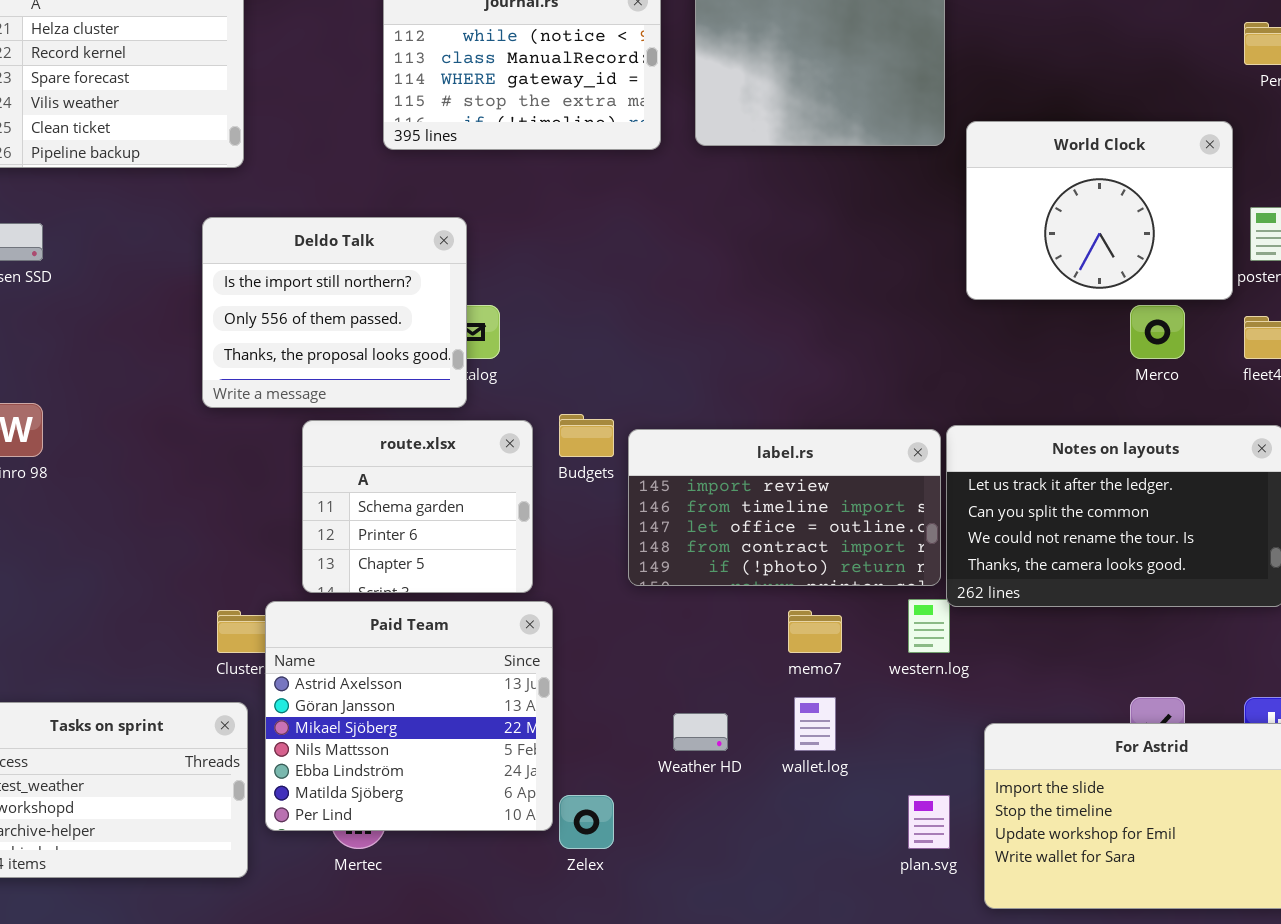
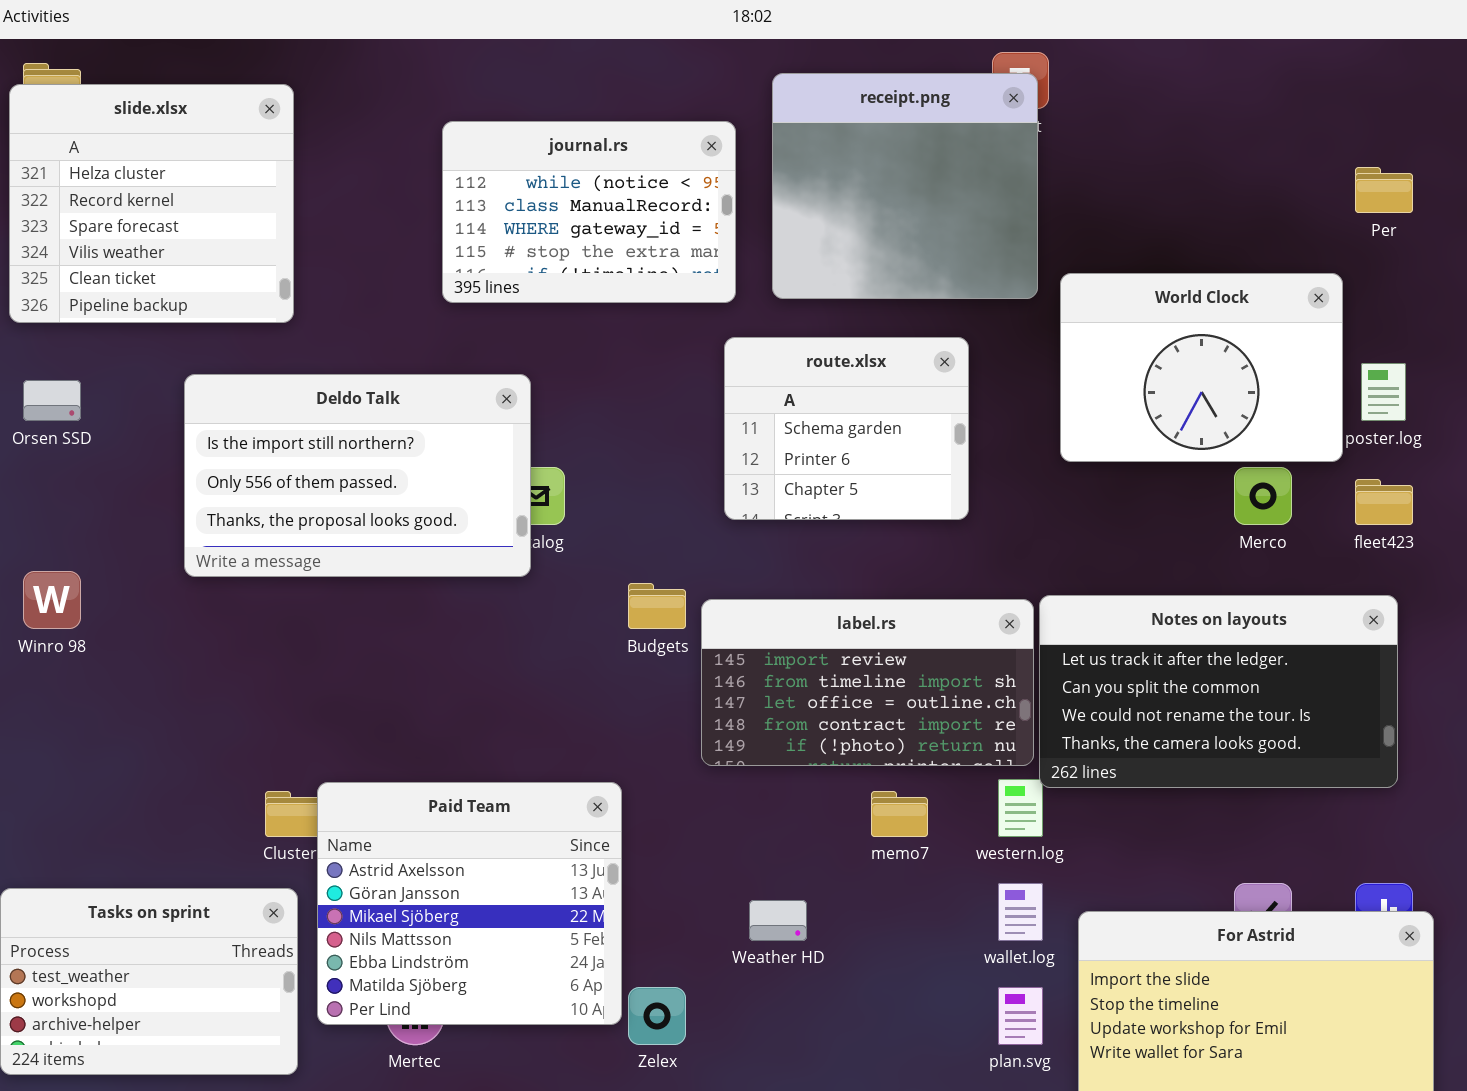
Deldo Talk: [202,217,467,408] -> [184,374,531,577], resized
route.xlsx: [302,420,533,593] -> [724,337,969,520], moved
wallet.log: [794,697,836,751] -> [998,883,1043,941], moved

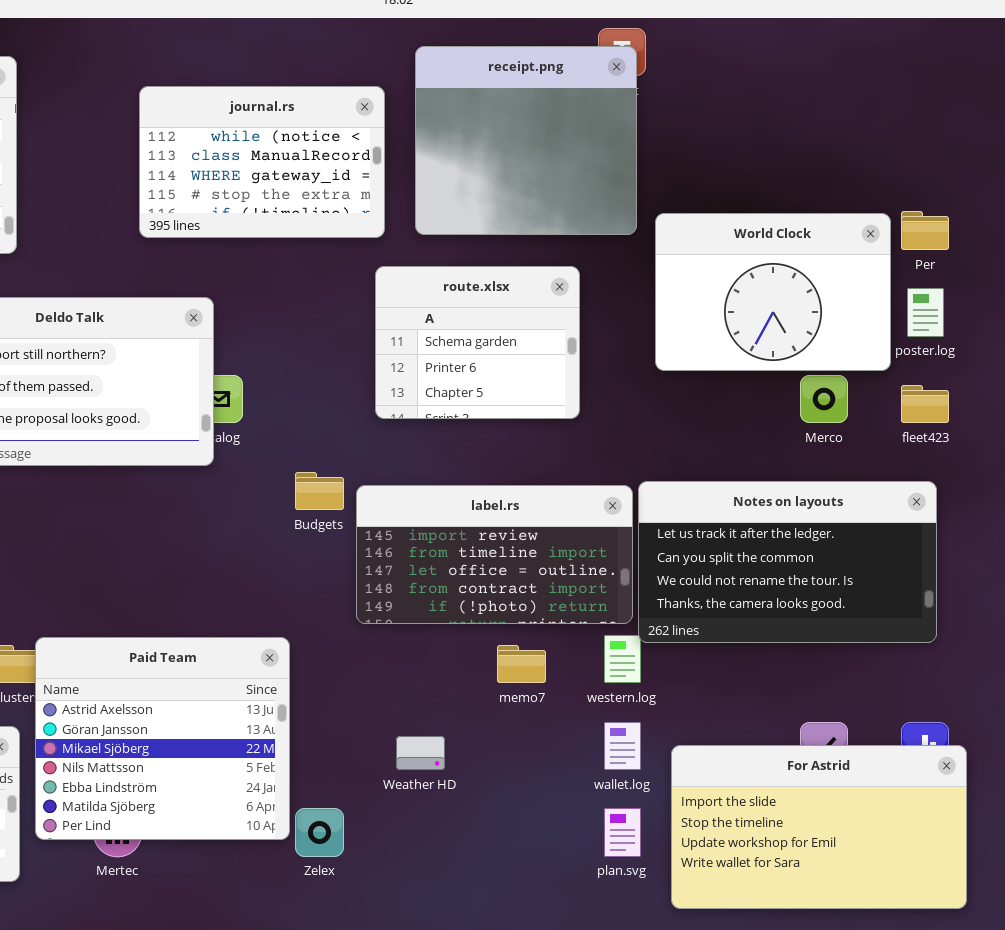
Per: [1355,167,1413,213] -> [901,211,949,250], moved

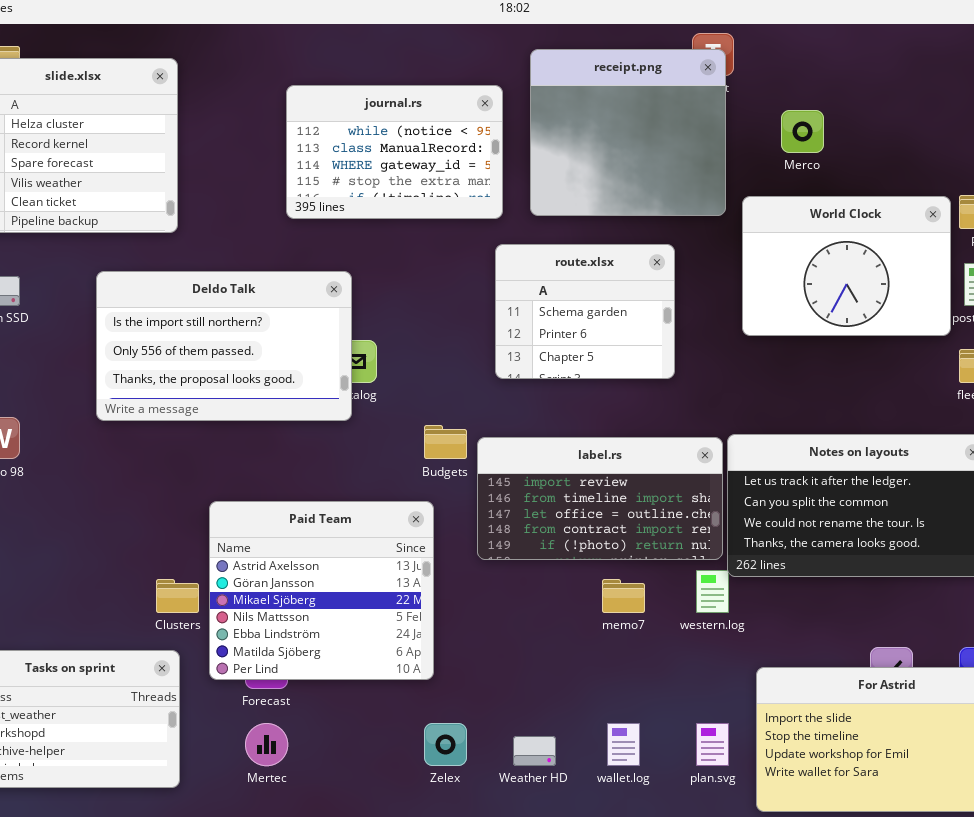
Merco: [800,375,848,423] -> [781,110,824,153], moved
Paid Team: [35,637,290,840] -> [209,501,434,680], moved
wallet.log: [604,722,641,770] -> [607,723,640,766], moved
Weather HD: [396,736,445,770] -> [513,736,556,766], moved

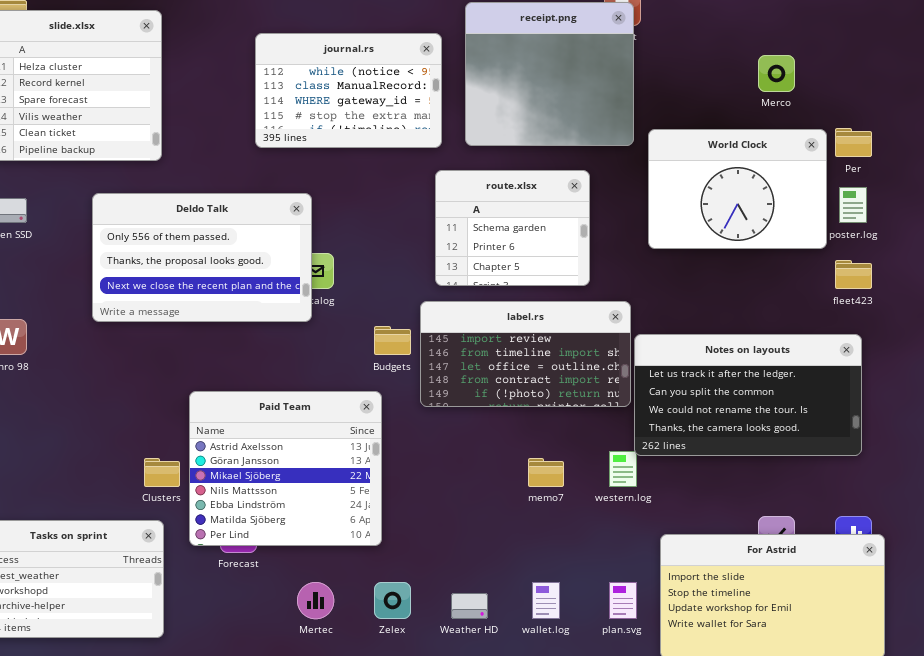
Merco: [781,110,824,153] -> [758,55,795,92], moved
Deldo Talk: [96,271,352,421] -> [92,193,312,322], scrolled down 1 row
label.rs: [477,437,723,560] -> [420,301,631,407], moved
Mertec: [245,723,288,766] -> [297,582,334,619], moved

